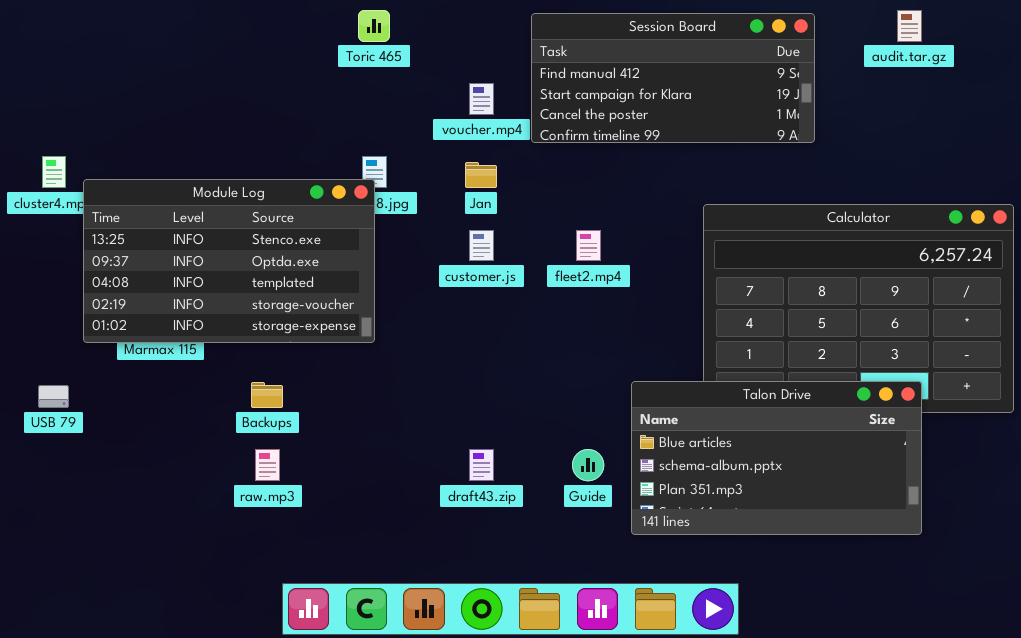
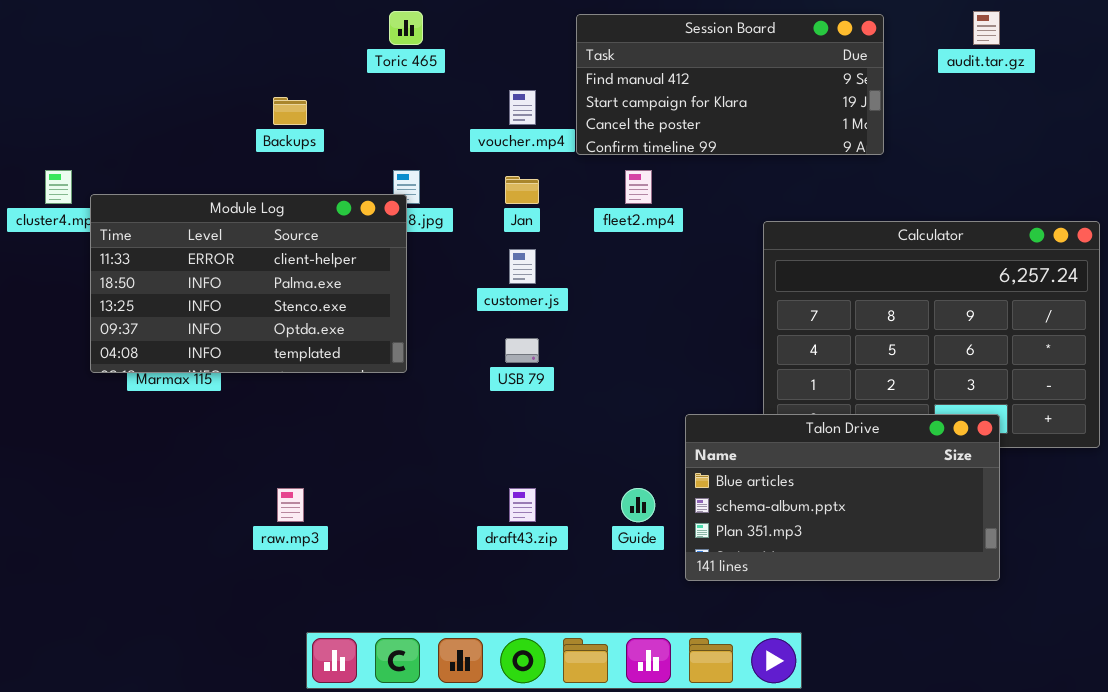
Module Log: [83,179,375,343] -> [90,194,407,373], scrolled up 2 rows
fleet2.mp4: [576,230,601,261] -> [625,170,652,204], moved
Backups: [251,382,283,408] -> [273,97,307,125], moved
USB 79: [38,385,69,408] -> [505,338,539,363], moved

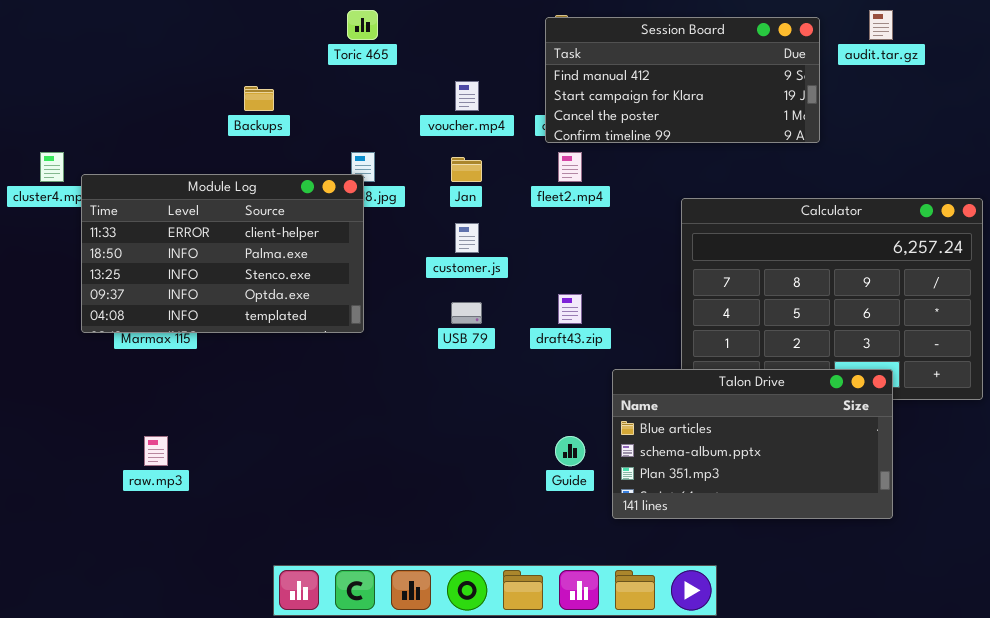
Session Board: [576,14,884,155] -> [545,17,820,143], moved
raw.mp3: [277,488,304,522] -> [144,436,168,466], moved
draft43.zip: [509,488,536,522] -> [558,294,582,324], moved

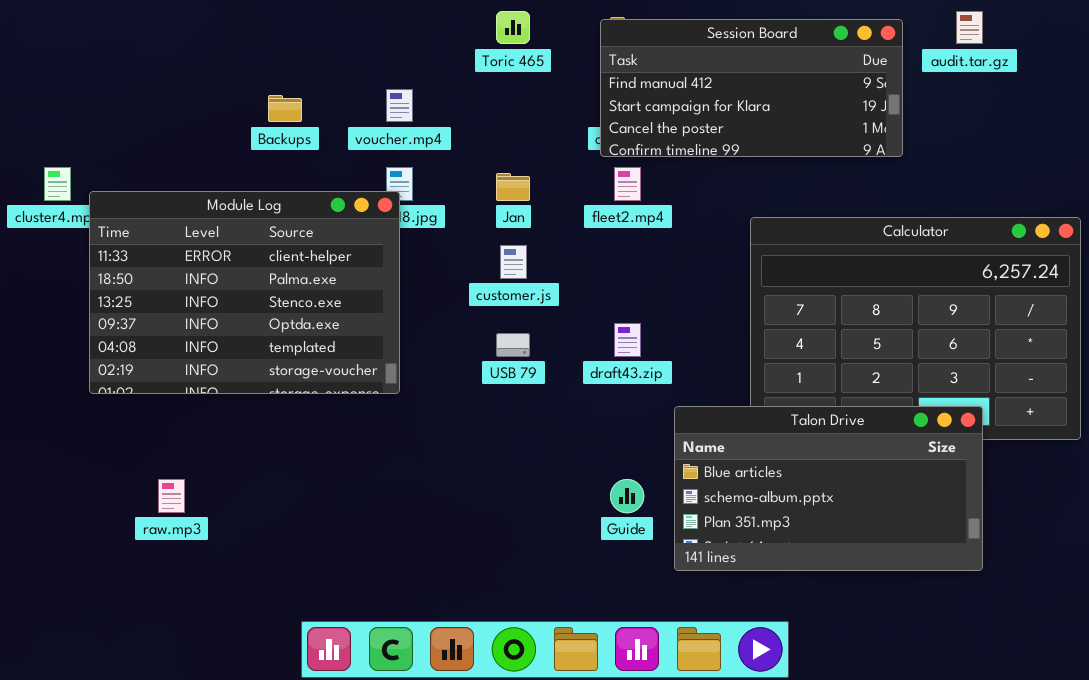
Toric 465: [347,10,378,40] -> [496,11,530,44], moved
voucher.mp4: [455,81,479,111] -> [386,89,413,122], moved
Module Log: [81,174,364,333] -> [89,191,400,394], resized

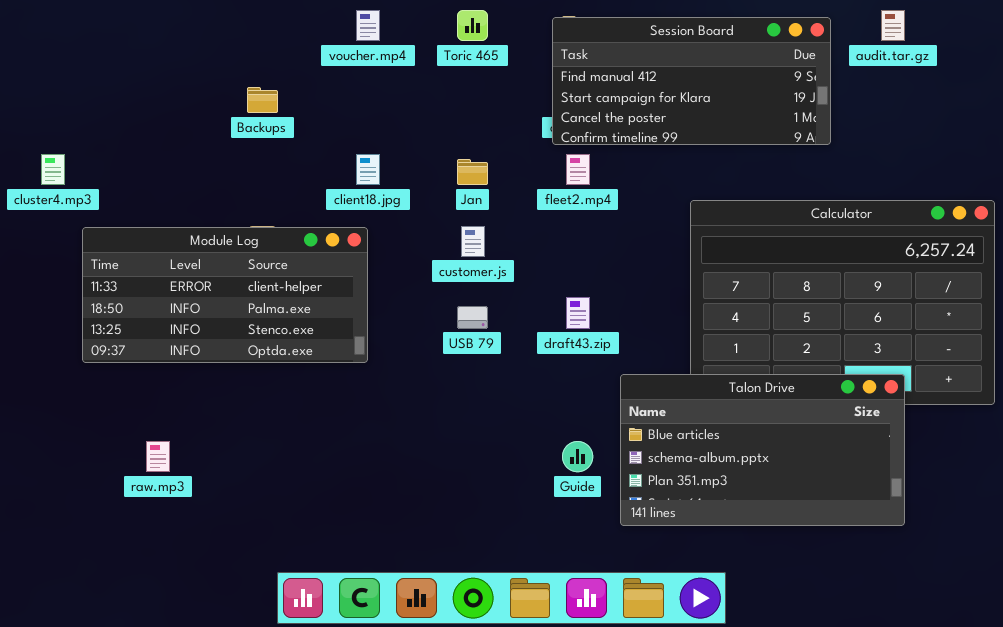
voucher.mp4: [386,89,413,122] -> [356,10,380,41], moved
Module Log: [89,191,400,394] -> [82,227,368,363], resized

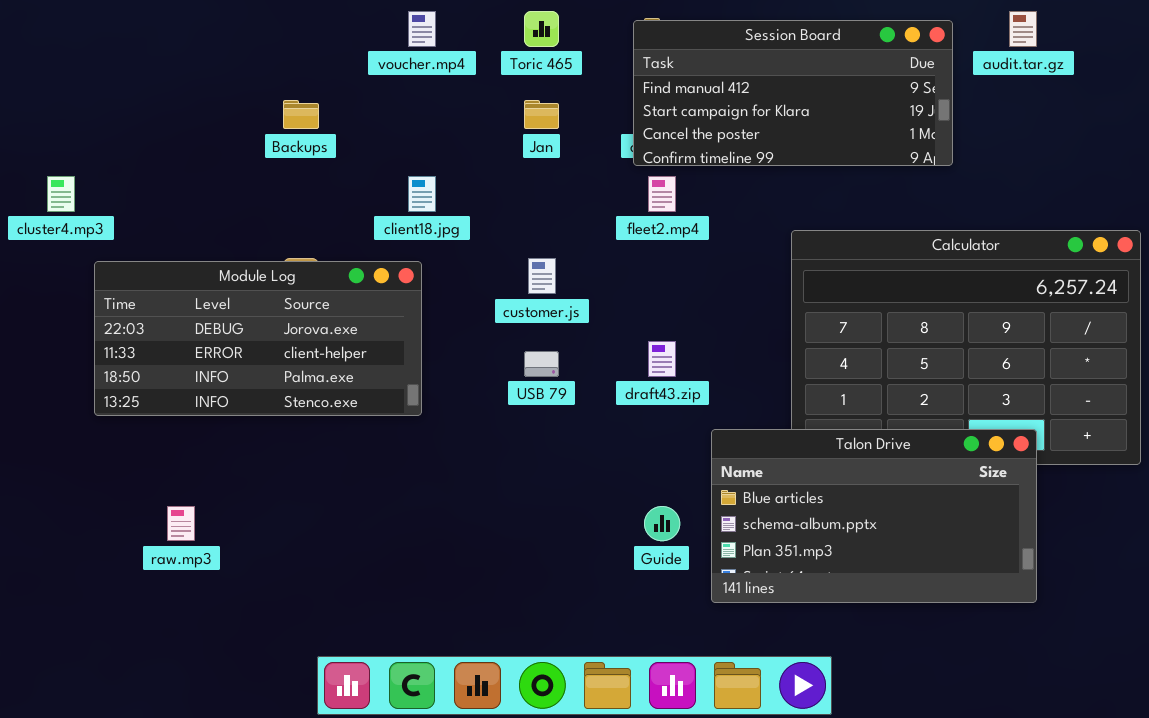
Jan: [457,159,488,185] -> [524,100,559,129], moved
Module Log: [82,227,368,363] -> [94,261,422,416], scrolled up 1 row

